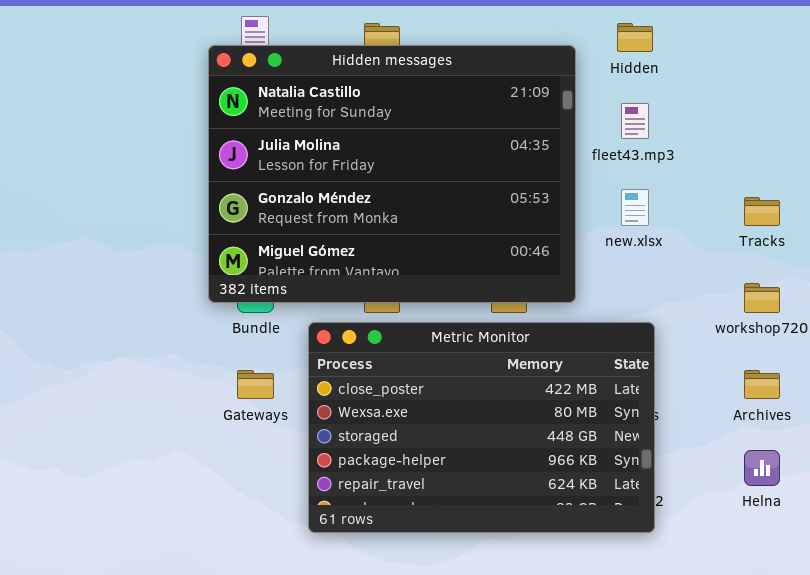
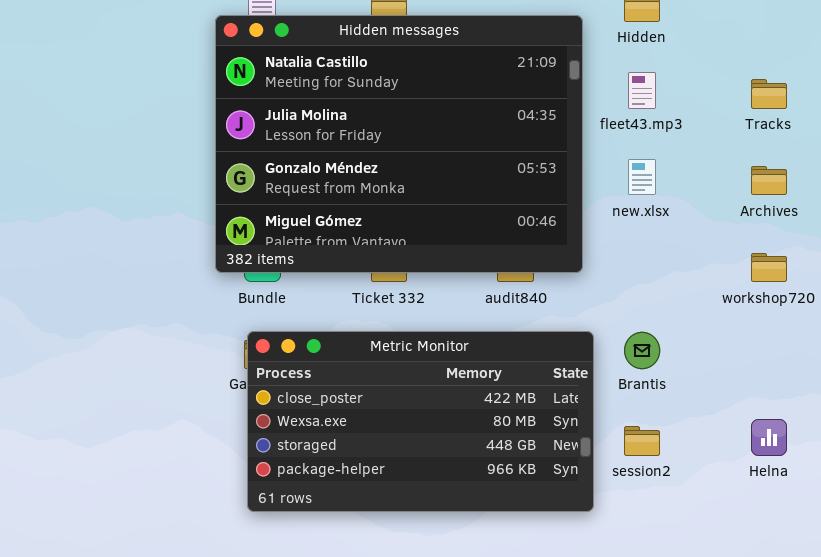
Tracks: [744,197,780,226] -> [751,79,787,109], moved
Metric Monitor: [308,322,655,533] -> [247,331,594,512], moved, resized
Archives: [744,370,780,399] -> [751,166,787,195], moved

